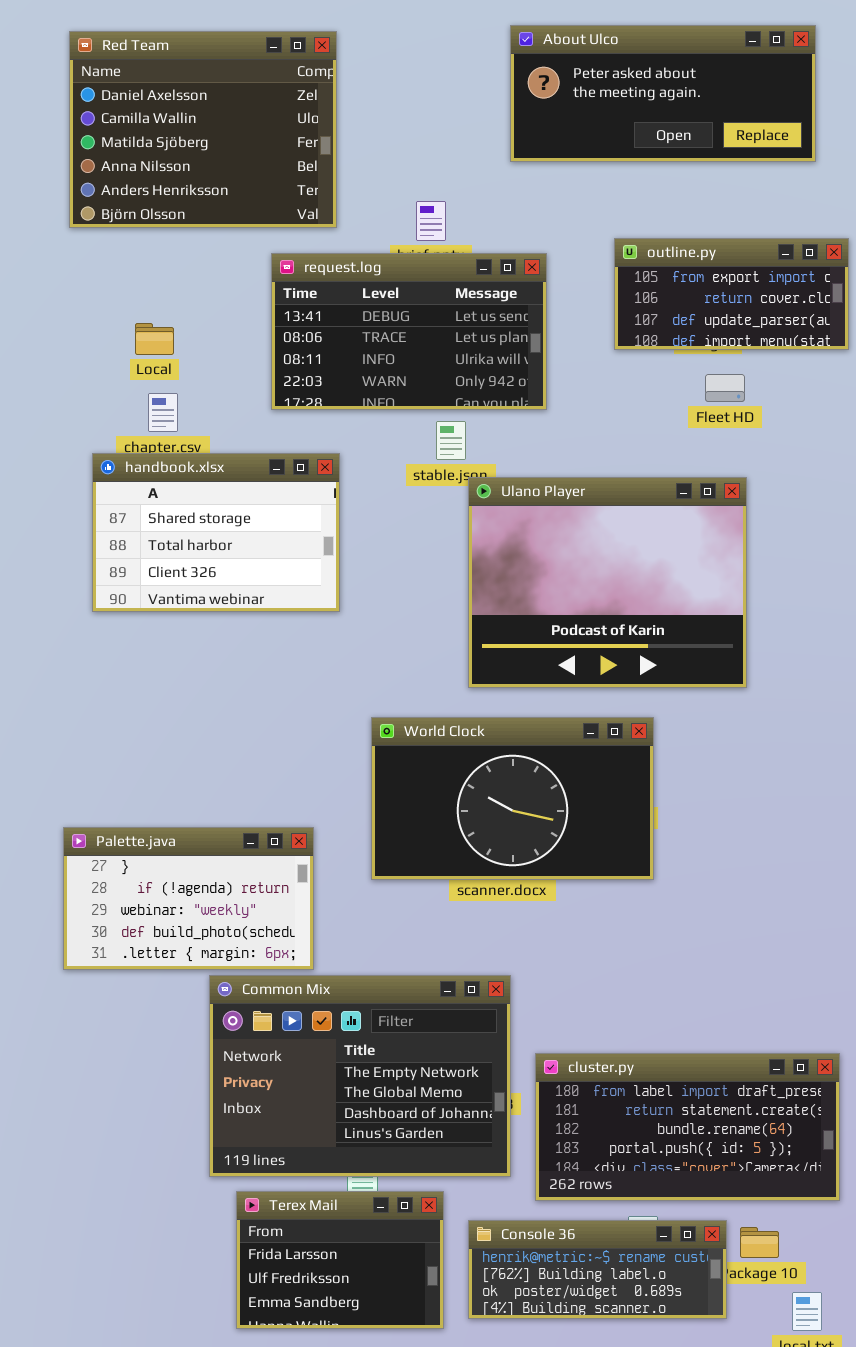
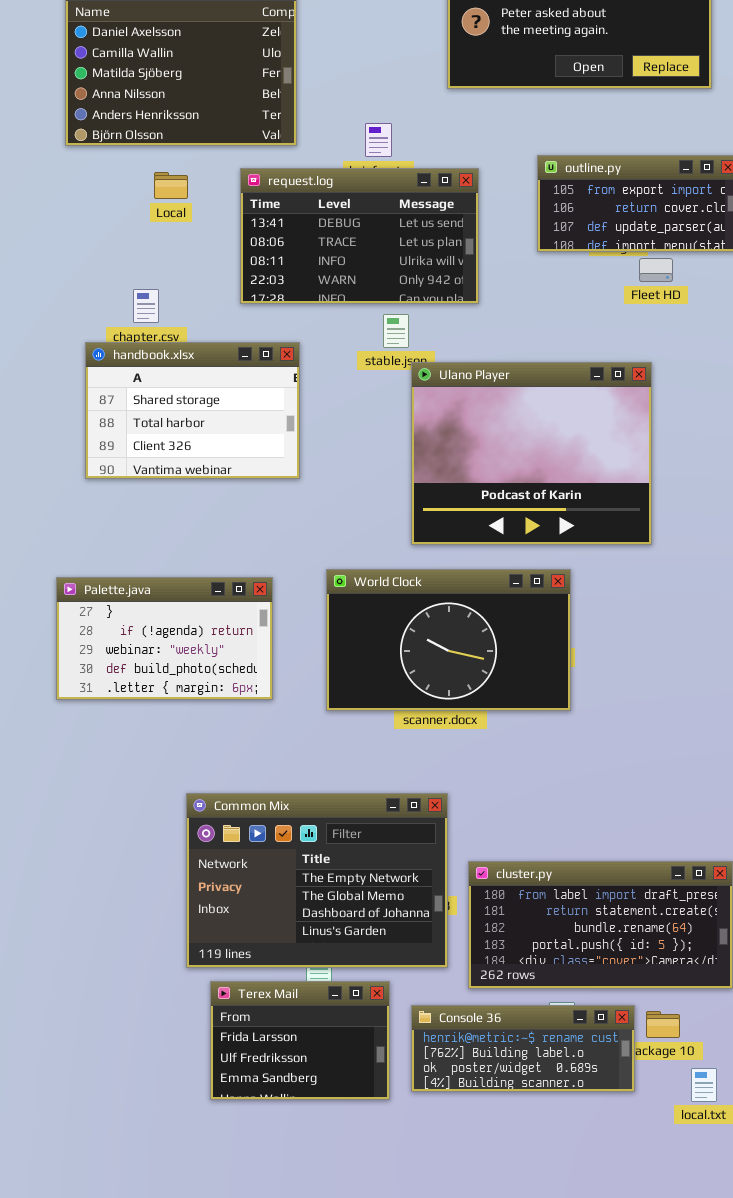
Local: [135,323,174,355] -> [154,172,188,199], moved
Fleet HD: [705,374,745,402] -> [639,258,673,282], moved
Palette.java: [63,827,314,970] -> [56,577,273,700], moved

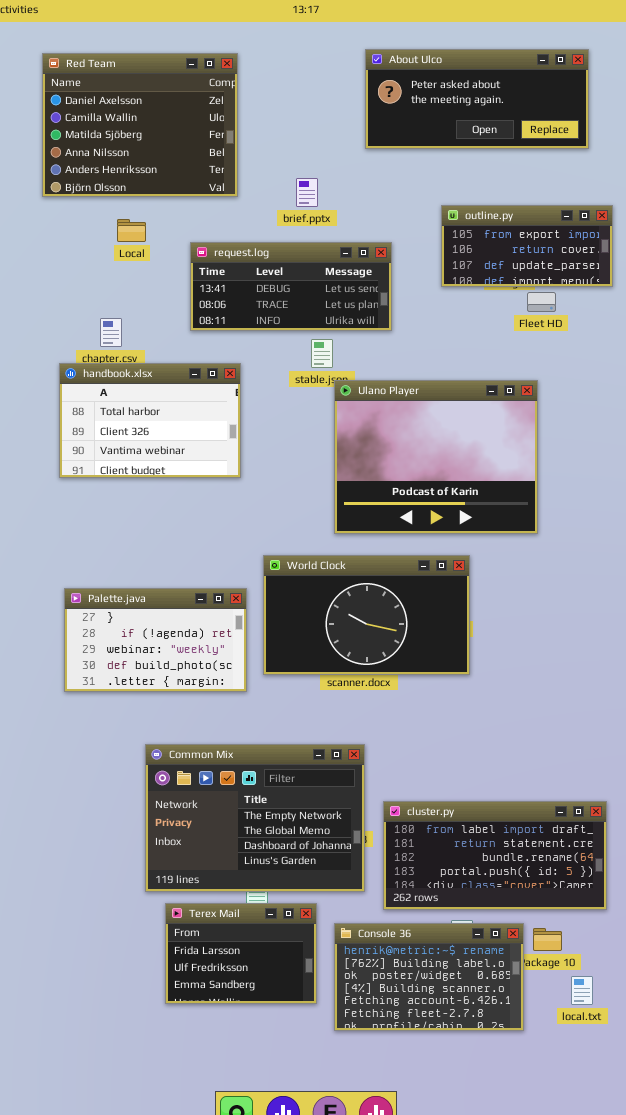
request.log: [240,168,479,304] -> [190,242,392,331], resized
handbook.xlsx: [85,342,300,479] -> [59,363,241,478], scrolled down 1 row
Palette.java: [56,577,273,700] -> [64,588,247,692], moved
Console 36: [411,1005,635,1092] -> [334,923,524,1031], resized

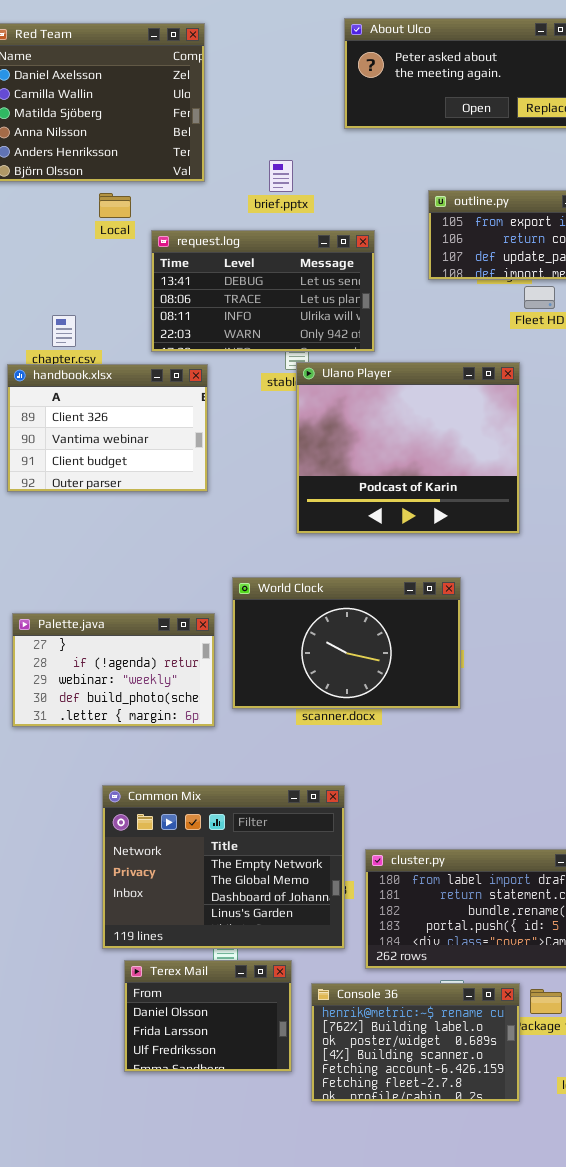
Local: [117,219,146,242] -> [99,193,131,218], moved
request.log: [190,242,392,331] -> [151,230,375,352], resized
handbook.xlsx: [59,363,241,478] -> [7,364,208,492], scrolled down 1 row
Ulano Player: [334,380,538,534] -> [296,362,520,534], moved
Terex Mail: [165,903,317,1004] -> [124,960,292,1072], scrolled up 1 row

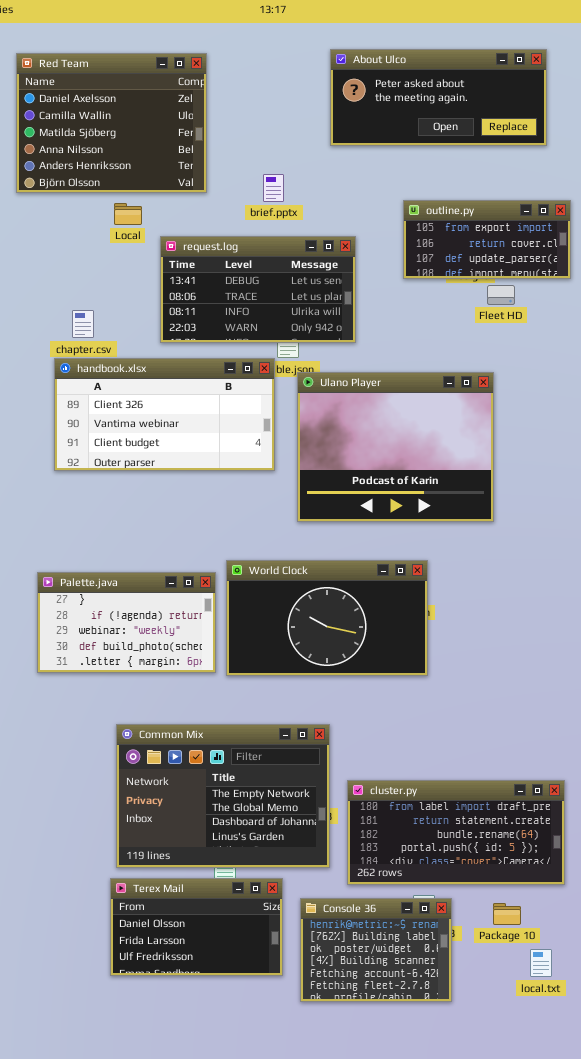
Ulano Player: [296,362,520,534] -> [297,372,494,522], moved
handbook.xlsx: [7,364,208,492] -> [54,358,275,471], moved, resized
World Clock: [232,577,461,709] -> [226,560,428,676], moved
Terex Mail: [124,960,292,1072] -> [110,878,283,976], resized
Console 36: [311,983,520,1102] -> [300,898,452,1002], resized

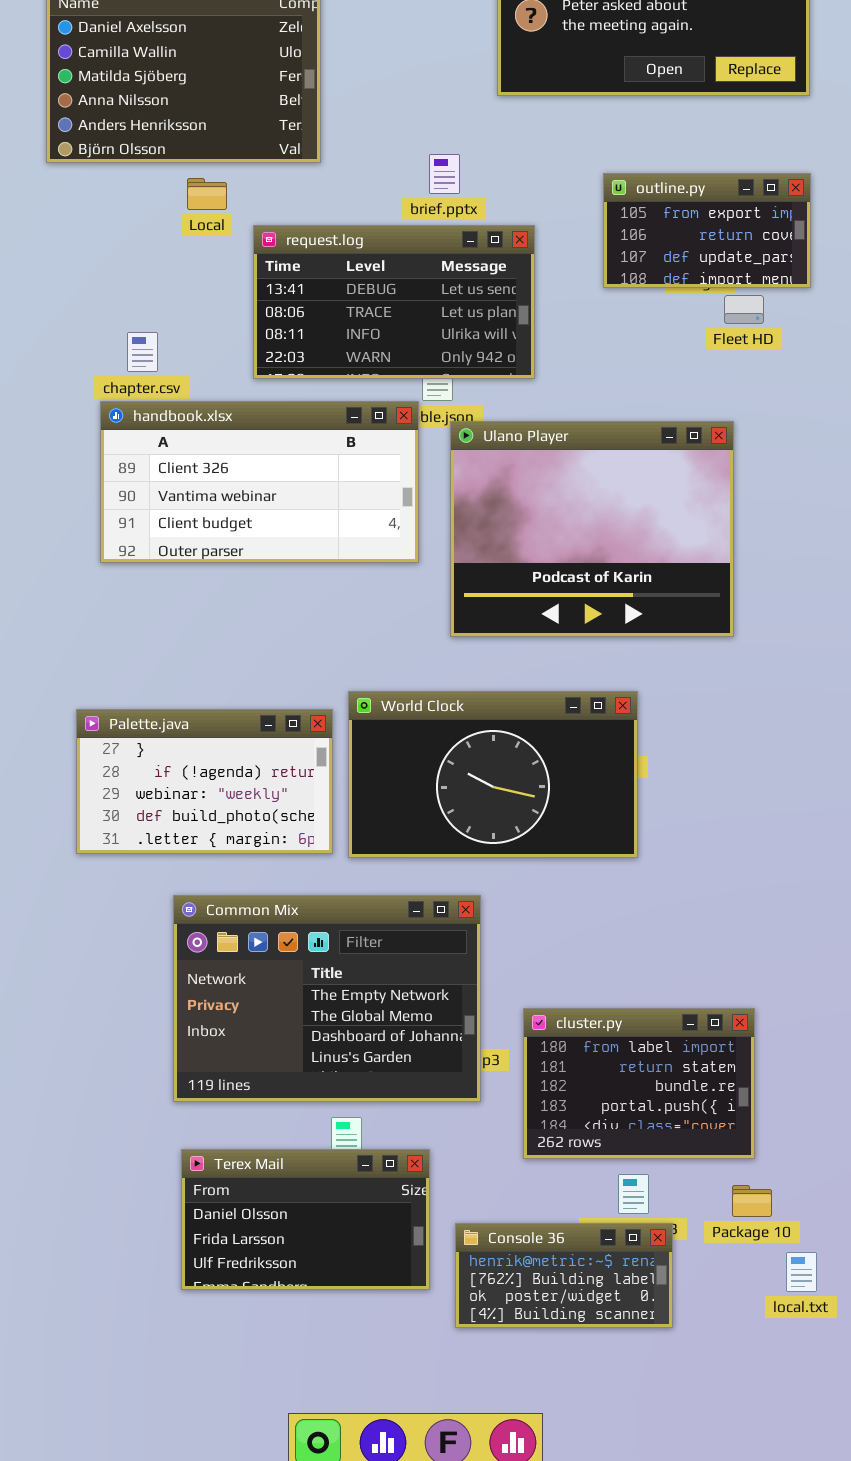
brief.pptx: [263,174,284,202] -> [429,154,460,194], moved
outline.py: [403,200,571,279] -> [603,173,811,288], resized
Common Mix: [116,724,330,868] -> [173,895,481,1102], moved
cluster.py: [347,780,565,885] -> [523,1008,755,1159], resized
Console 36: [300,898,452,1002] -> [455,1223,673,1328], resized

